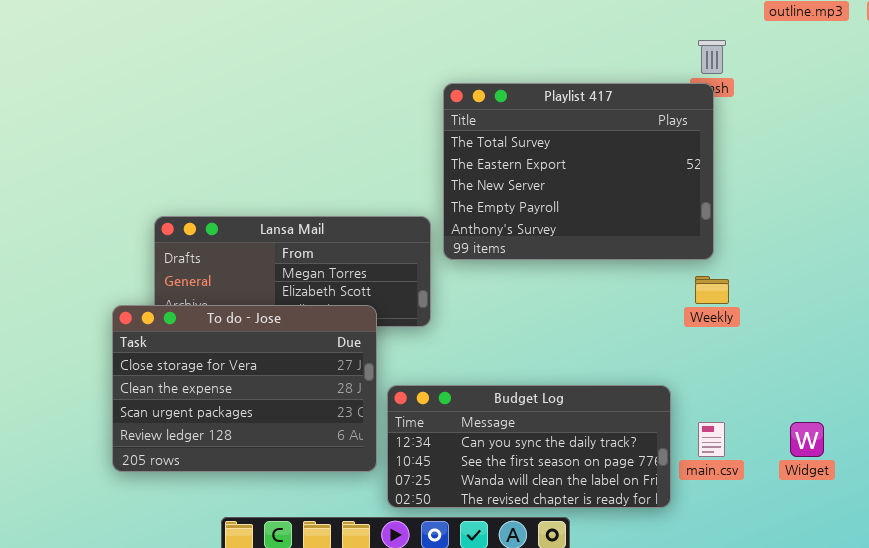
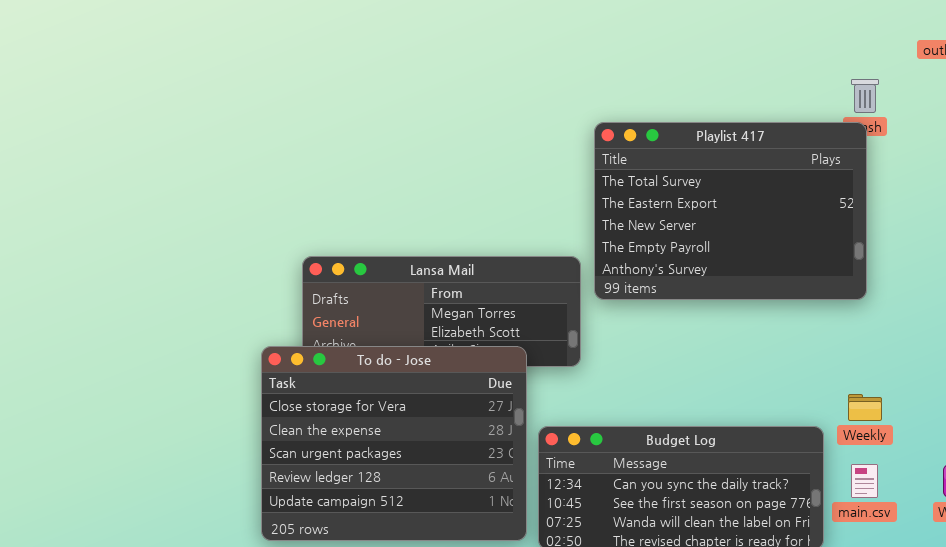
Weekly: [695,276,729,304] -> [848,394,882,421], moved
To do - Jose: [112,305,377,472] -> [261,346,527,541], resized

